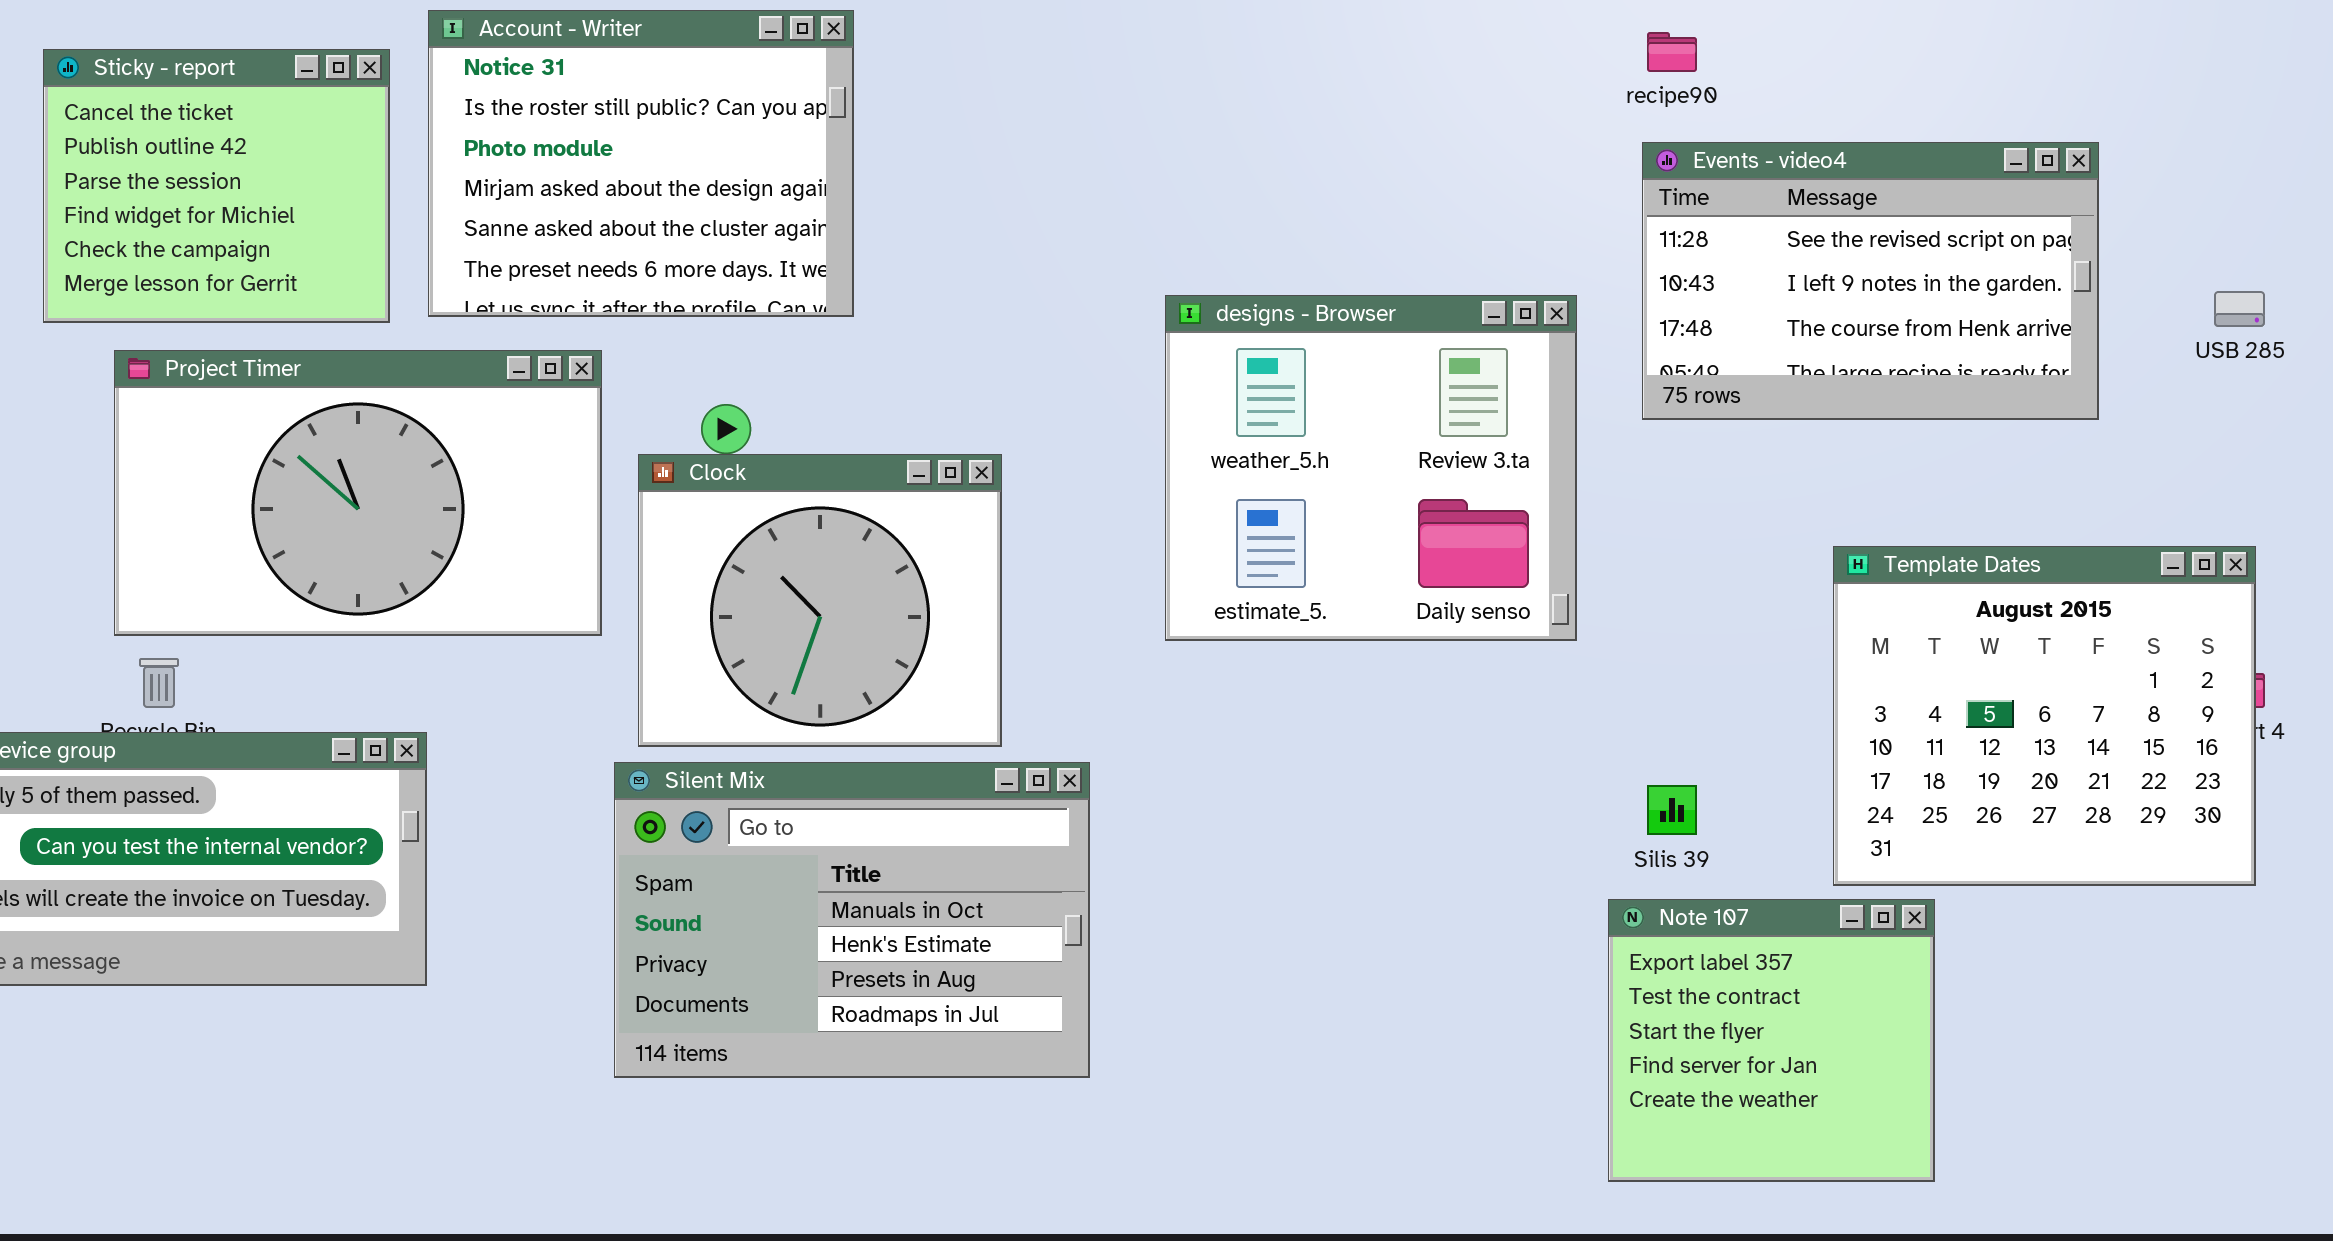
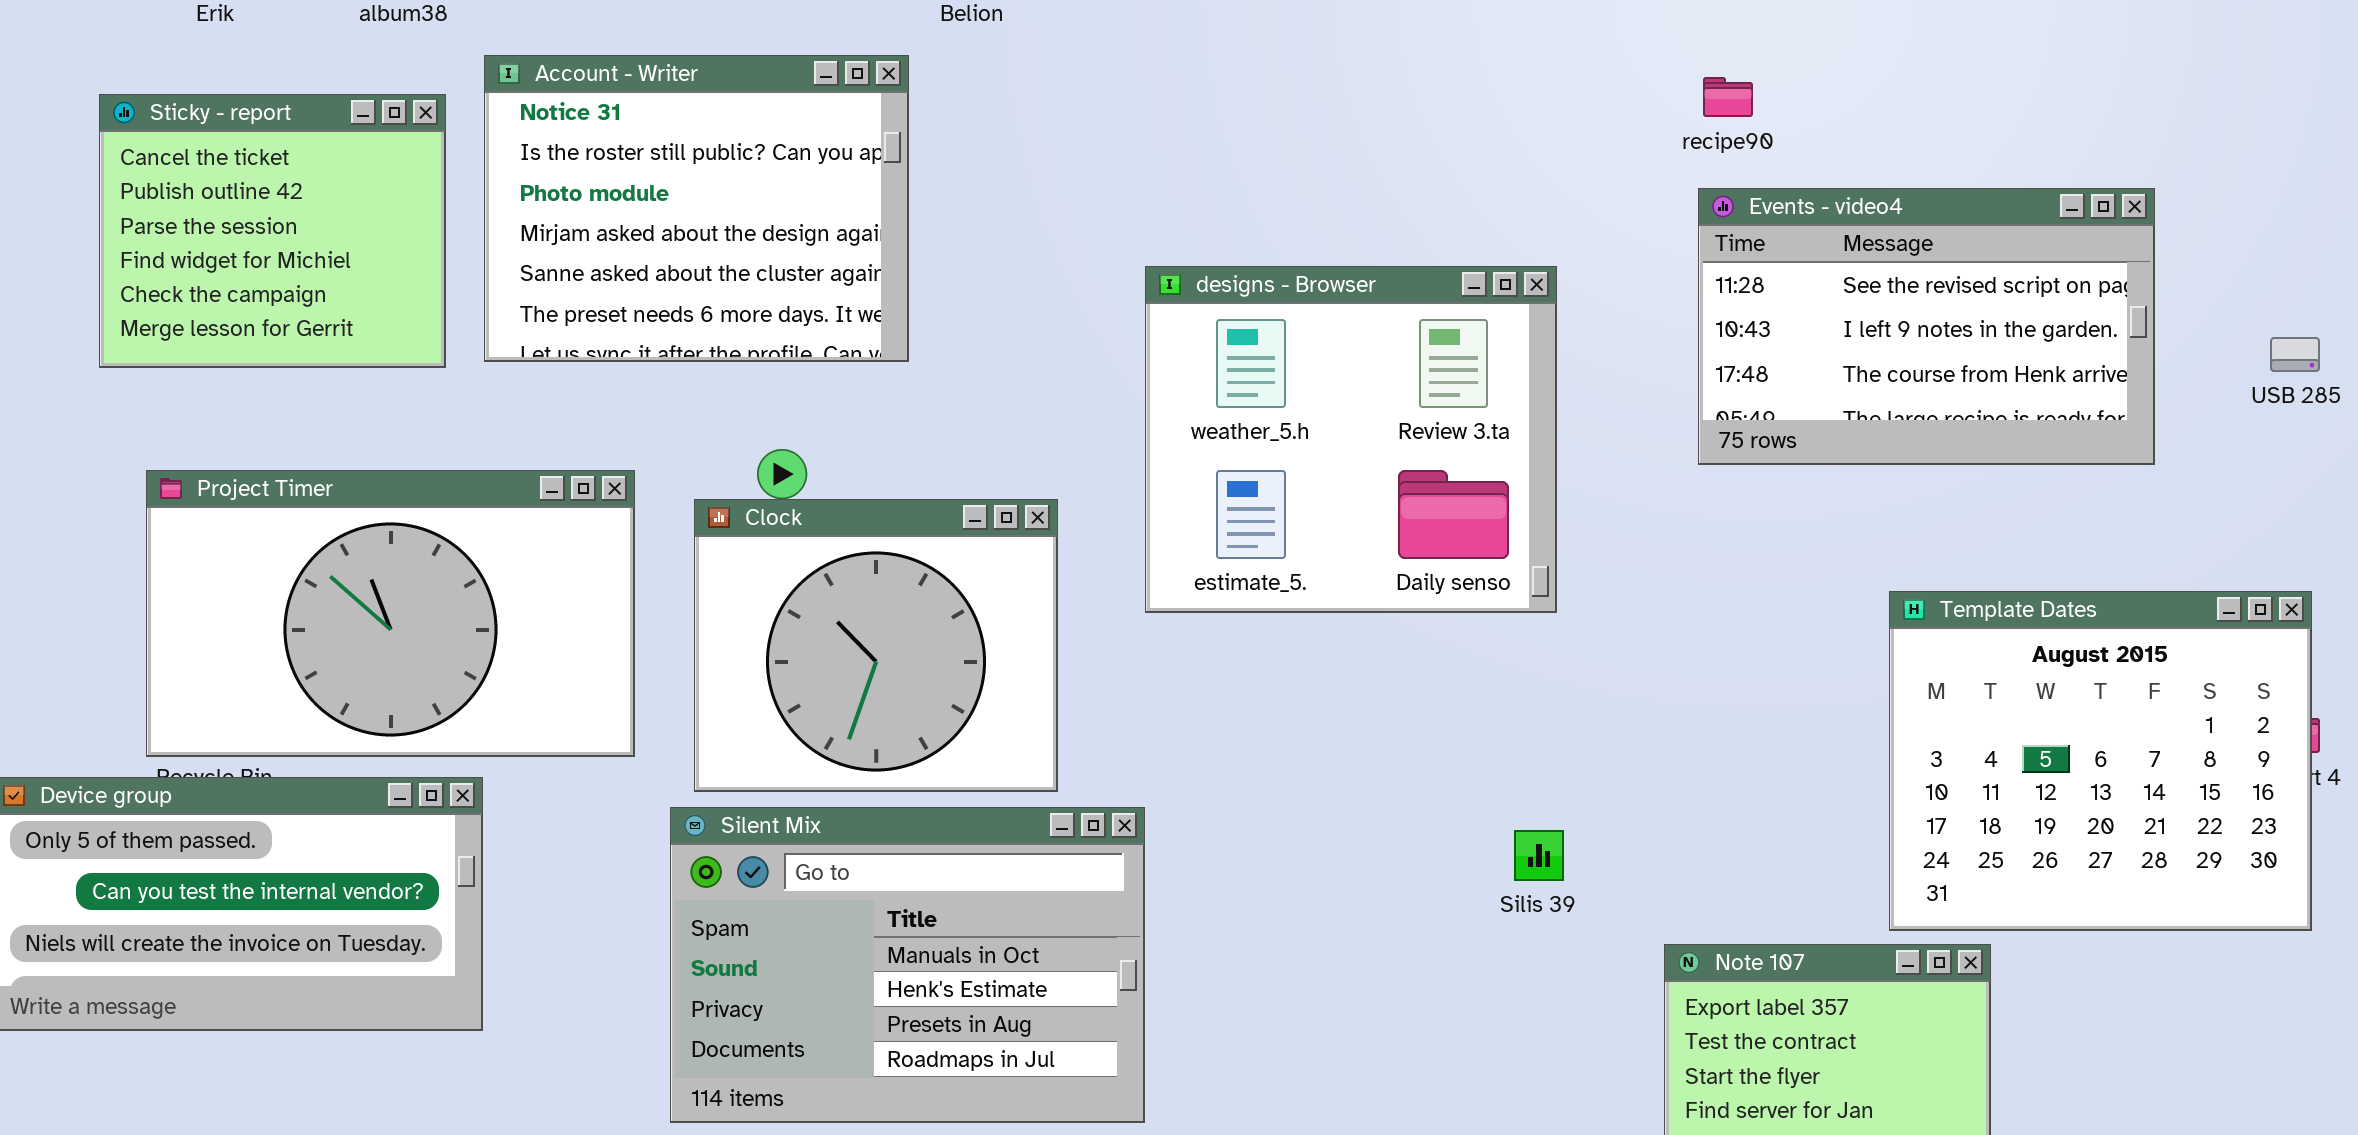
designs - Browser: [1165,295,1577,641] -> [1145,266,1557,613], moved
Project Timer: [114,350,602,636] -> [146,470,635,757], moved
Silis 39: [1647,785,1697,835] -> [1514,830,1564,881], moved

